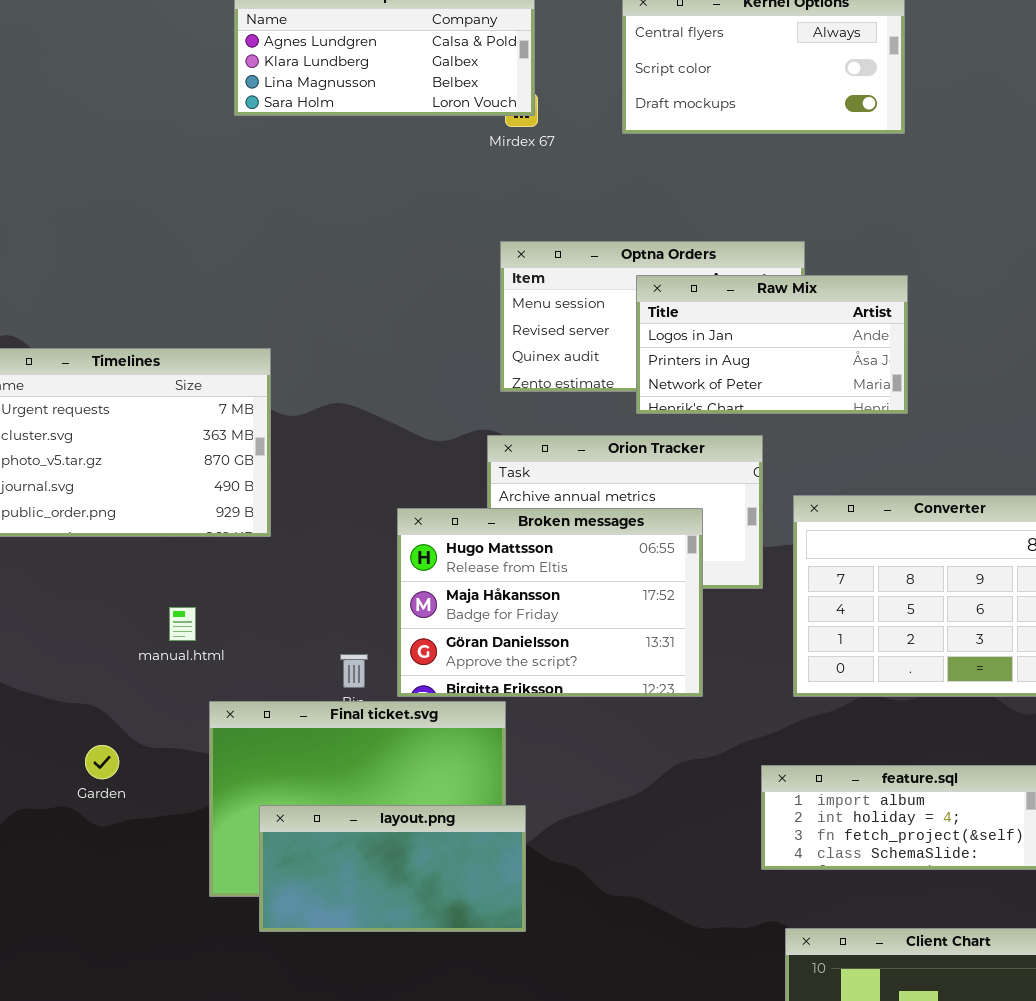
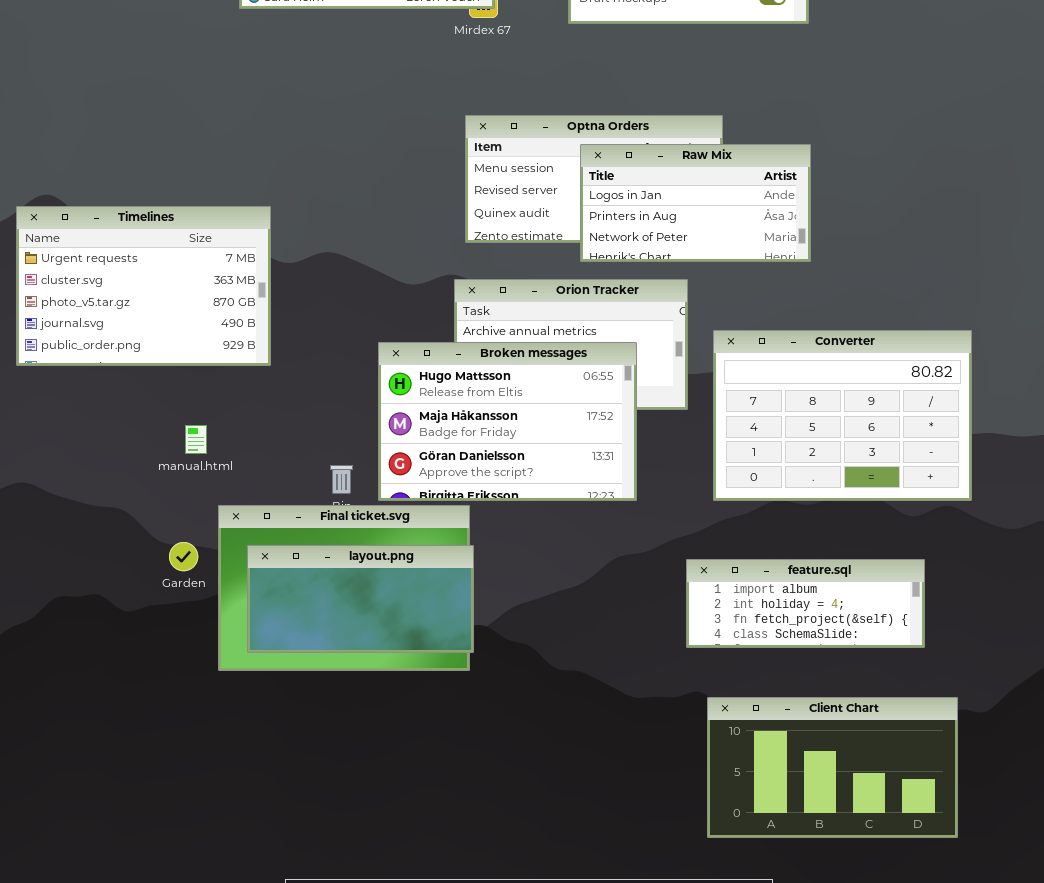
Garden: [85,745,119,779] -> [169,542,198,571], moved
layout.png: [259,805,526,932] -> [247,545,474,653], moved

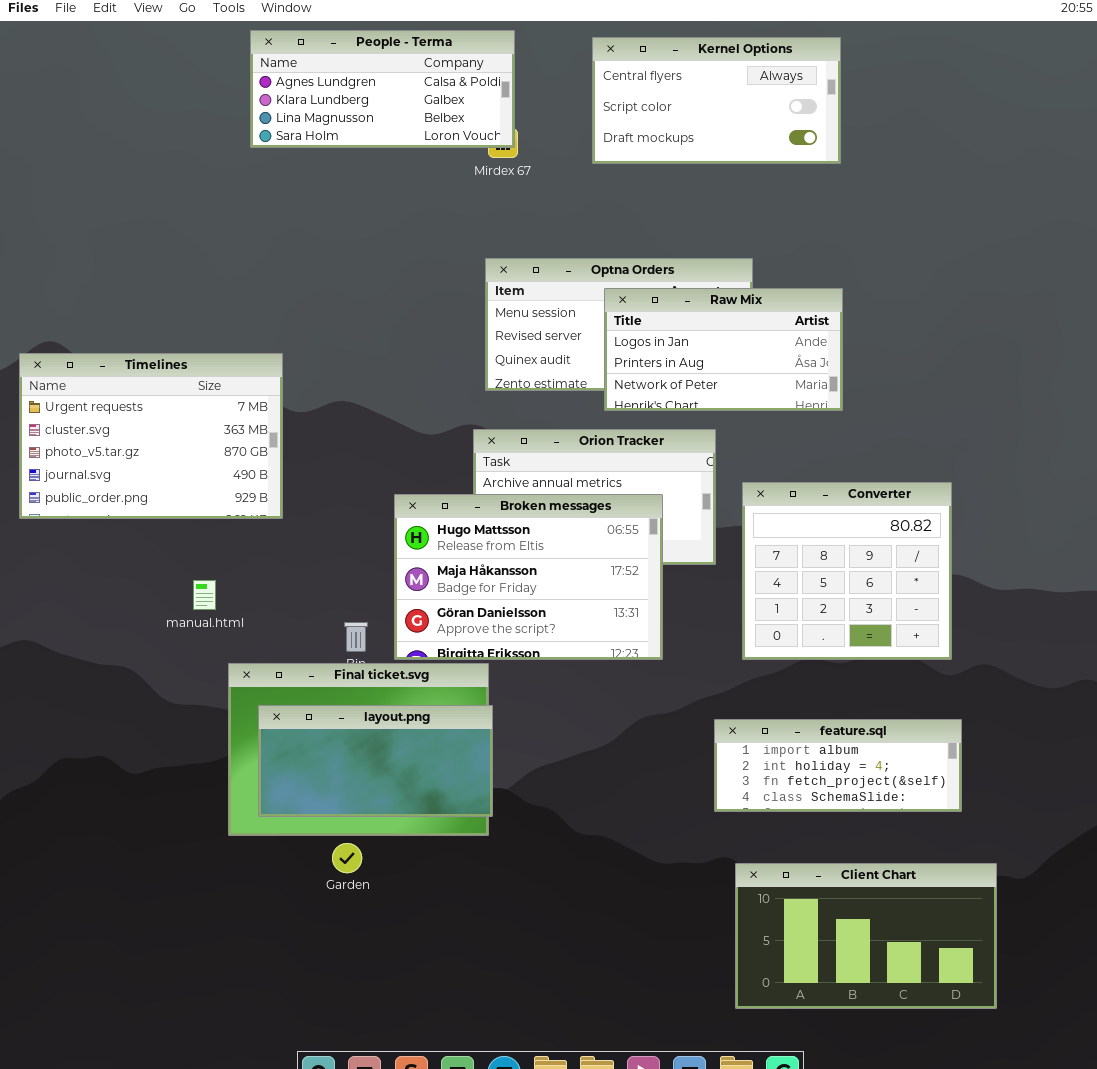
Converter: [713,330,972,501] -> [742,482,952,660], resized
Garden: [169,542,198,571] -> [332,843,362,873], moved

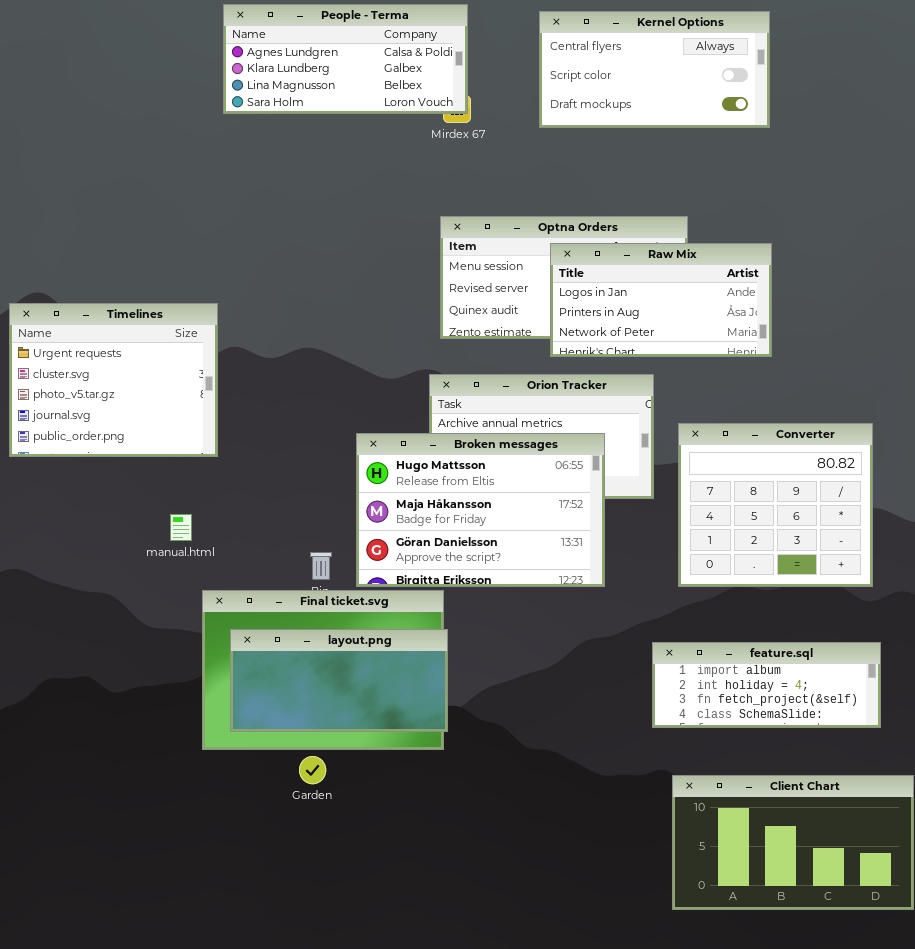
Timelines: [19,353,283,519] -> [9,303,218,457], resized

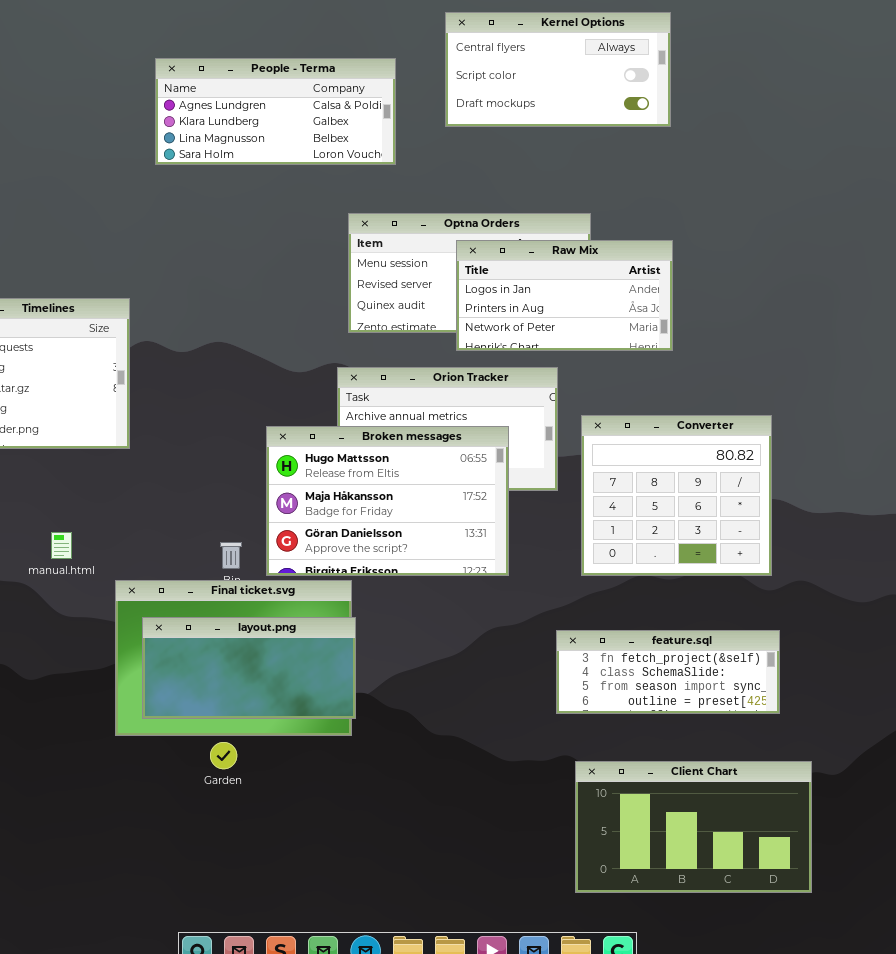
People - Terma: [223,4,468,114] -> [155,58,396,165], moved
manual.html: [170,514,192,541] -> [51,532,72,559], moved
feature.sql: [652,642,881,728] -> [556,630,780,714], scrolled down 2 rows

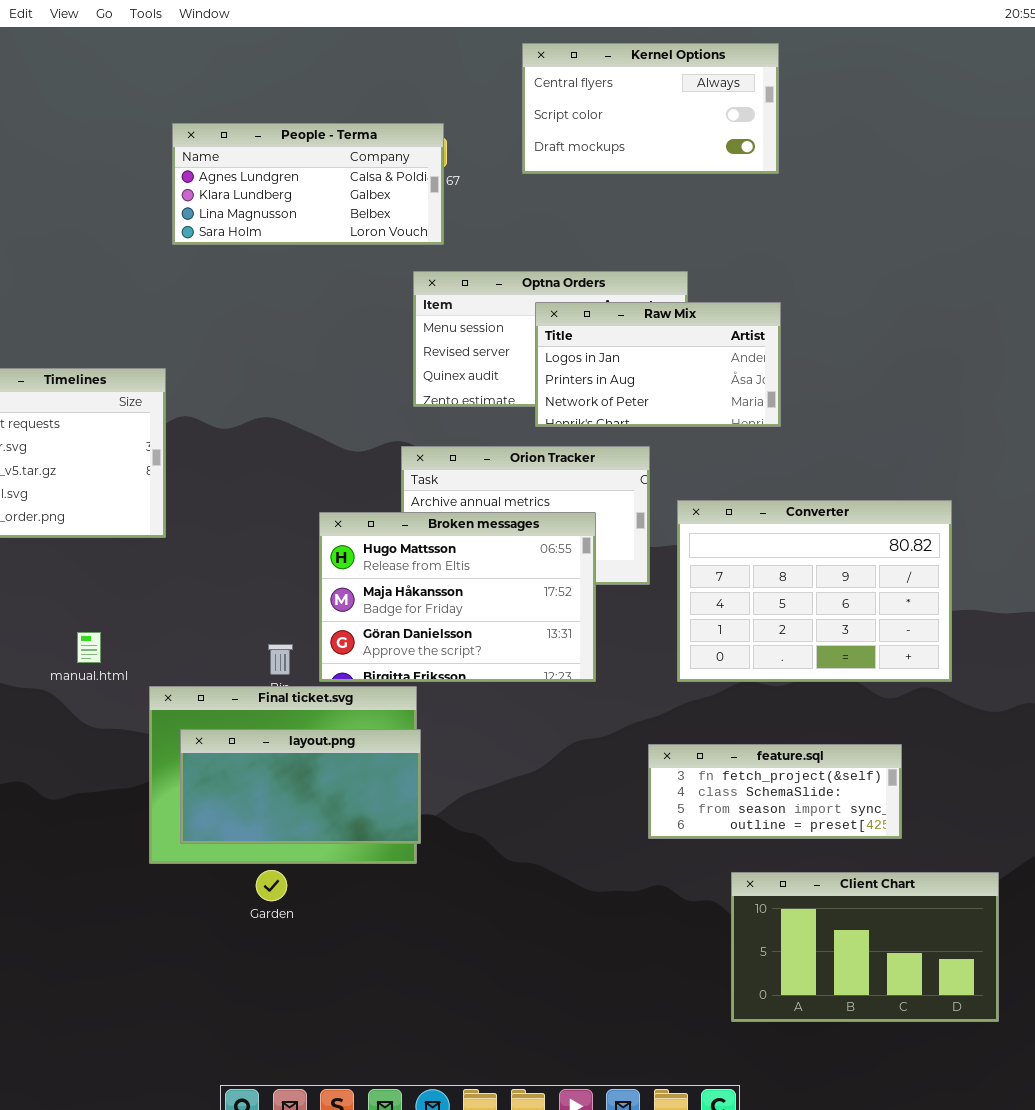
People - Terma: [155,58,396,165] -> [172,123,444,245], moved
Converter: [581,415,772,576] -> [677,500,952,682], resized
Client Chart: [575,761,812,893] -> [731,872,999,1022], moved

